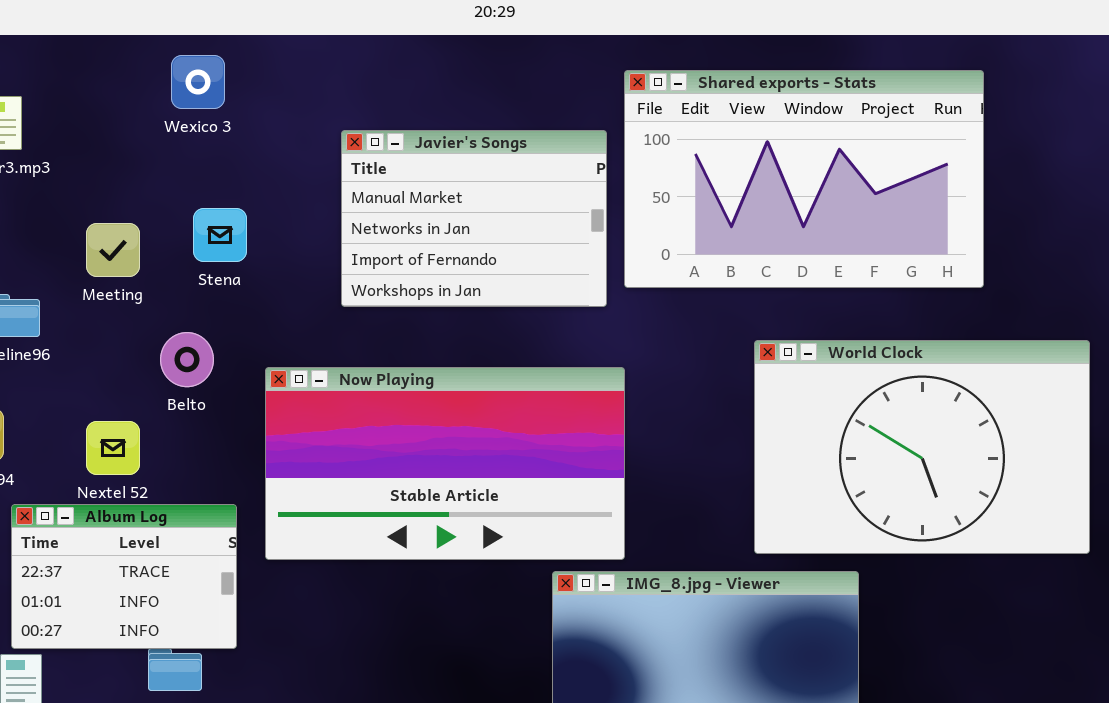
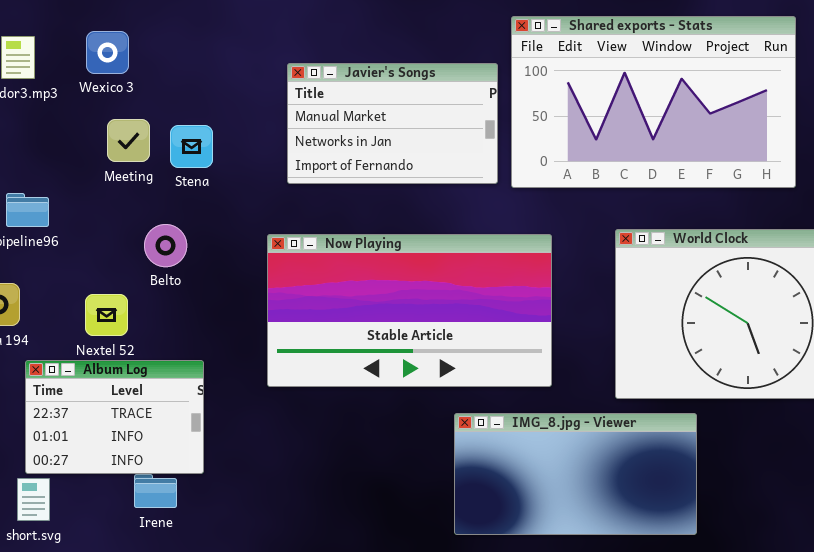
Wexico 3: [171,55,225,109] -> [86,31,129,74], moved
Javier's Songs: [341,130,607,307] -> [287,63,498,184], resized
Meeting: [86,223,140,277] -> [107,119,150,162], moved
Now Playing: [265,367,625,560] -> [267,234,552,387], moved

